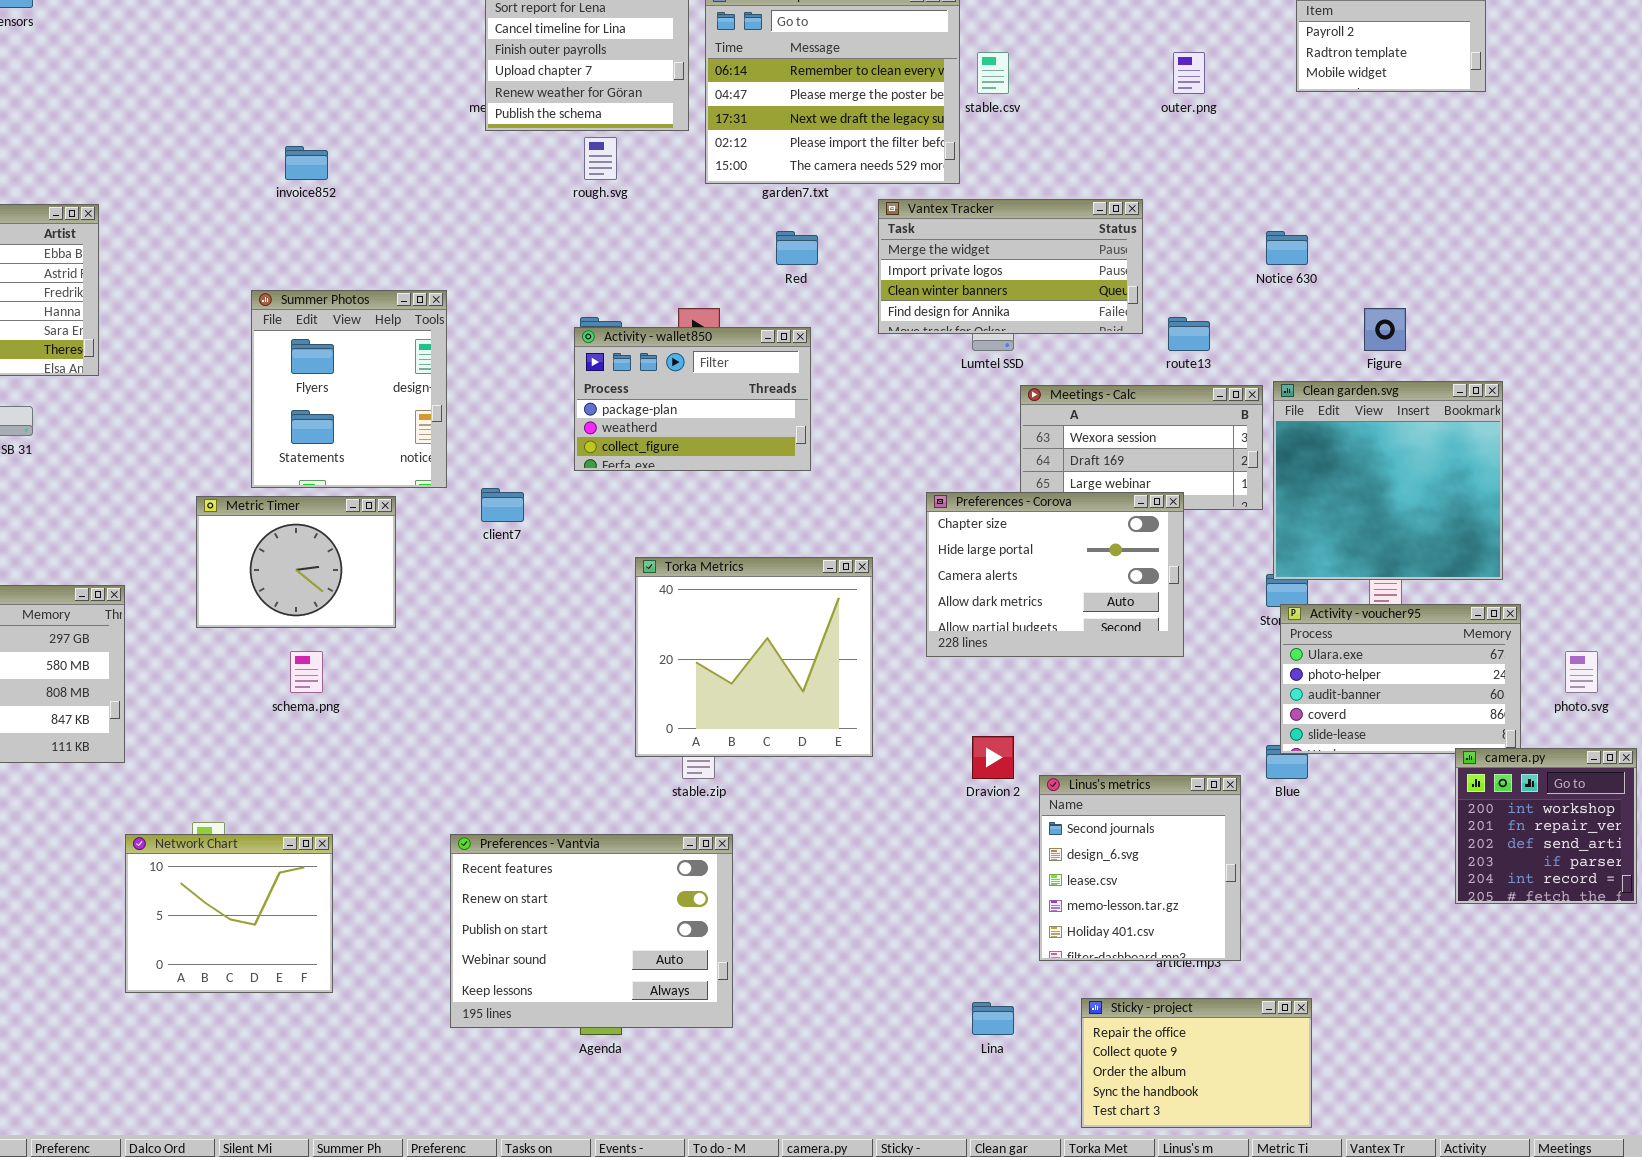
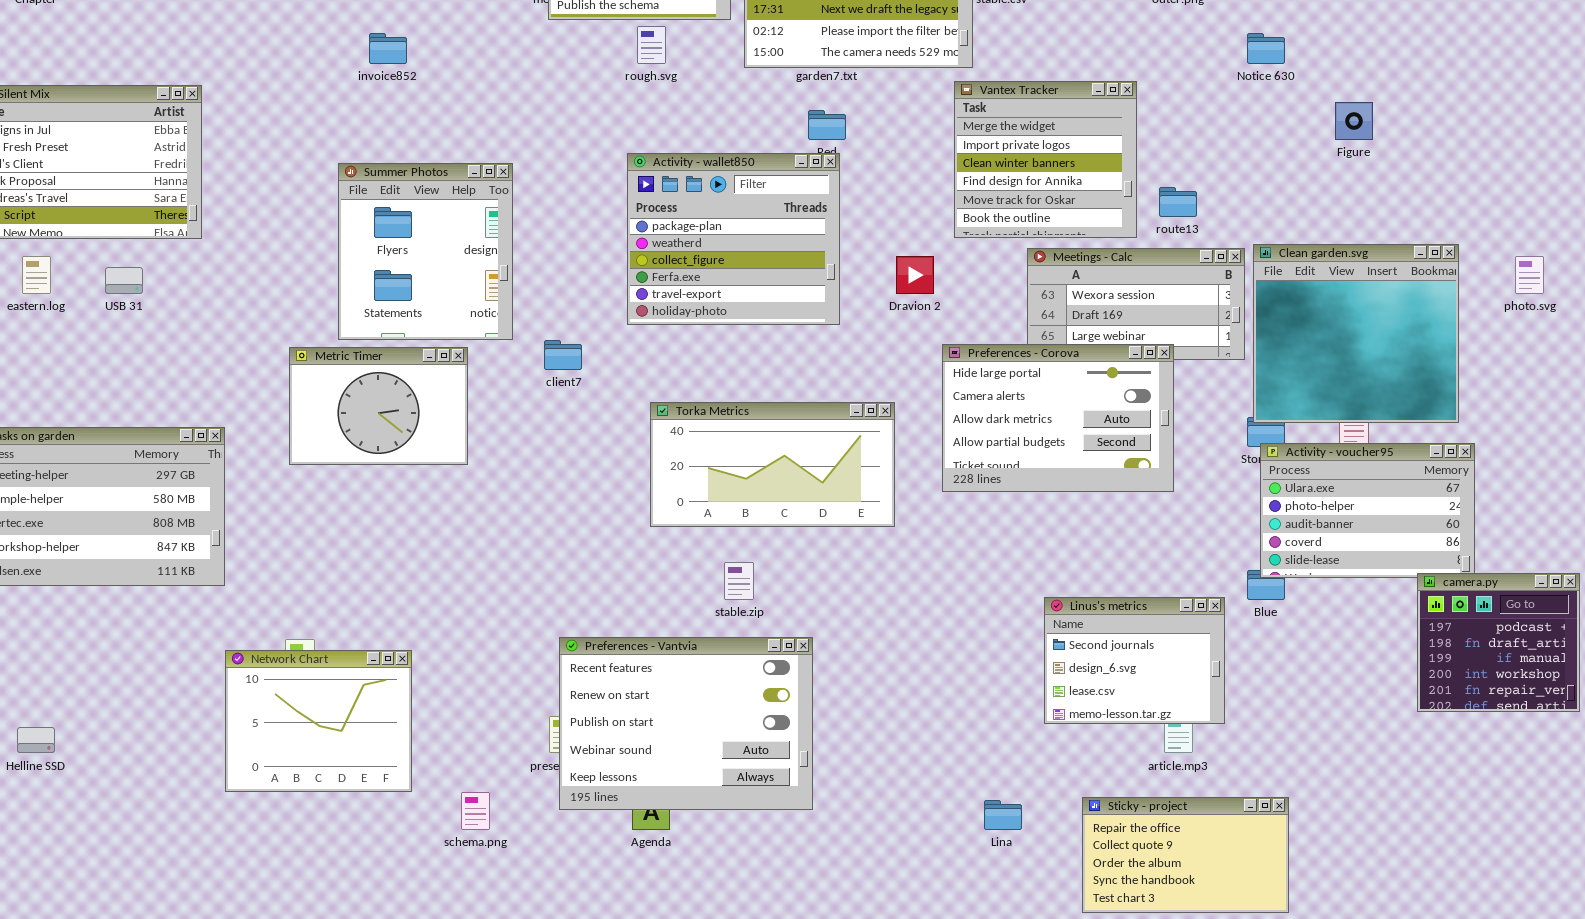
Vantex Tracker: [878,199,1143,334] -> [954,81,1137,238], resized
Notice 630: [1266,231,1308,265] -> [1247,33,1285,64], moved
Figure: [1364,308,1406,351] -> [1335,102,1373,140], moved
Activity - wallet850: [574,327,811,471] -> [627,153,840,325], resized
Preferences - Corova: [926,492,1184,657] -> [942,344,1174,492], scrolled down 1 row
Torka Metrics: [635,557,873,757] -> [650,402,895,527], resized
schema.png: [290,651,323,693] -> [461,792,490,830], moved
photo.svg: [1565,651,1598,693] -> [1515,256,1544,294], moved
Dravion 2: [972,736,1014,779] -> [896,256,934,294], moved
camera.py: [1455,748,1637,904] -> [1417,573,1580,712], scrolled up 3 rows
Linus's metrics: [1039,775,1241,961] -> [1044,597,1225,724], resized
Preferences - Vantvia: [450,834,733,1028] -> [559,637,813,810], moved

